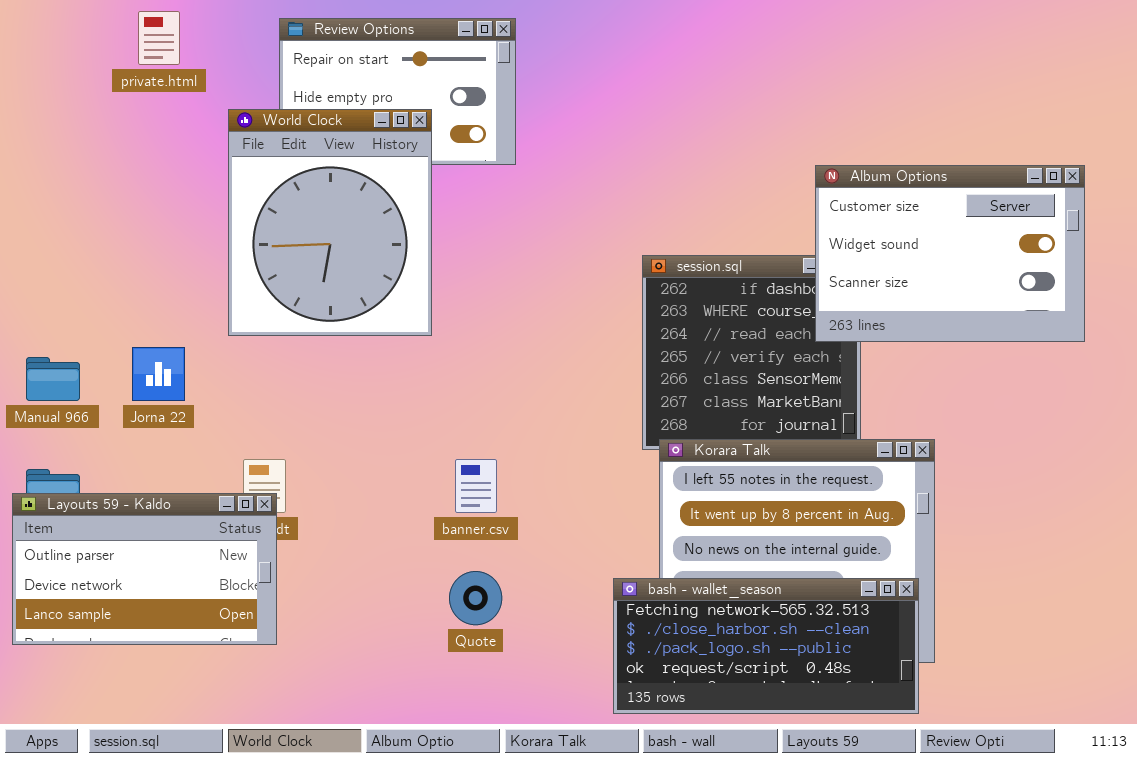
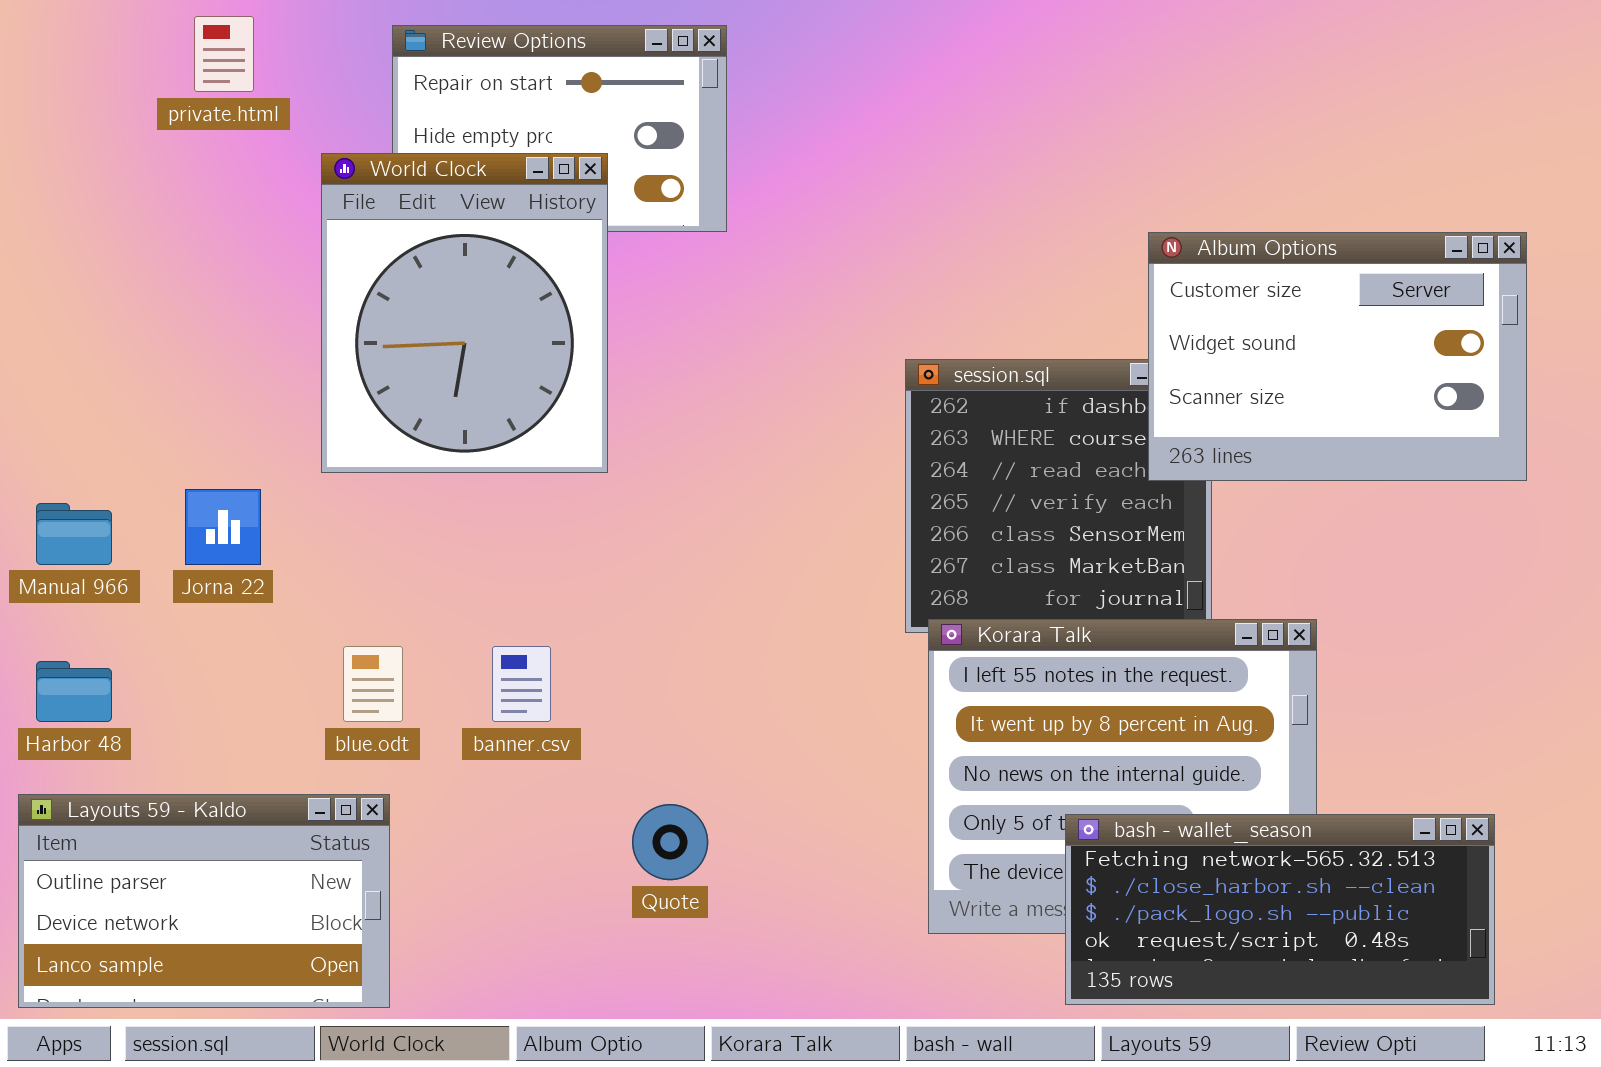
banner.csv: [455,459,497,513] -> [492,646,551,722], moved
Layouts 59 - Kaldo: [12,493,277,645] -> [18,794,390,1008], moved
bash - wallet_season: [613,578,919,714] -> [1065,814,1495,1005], moved

